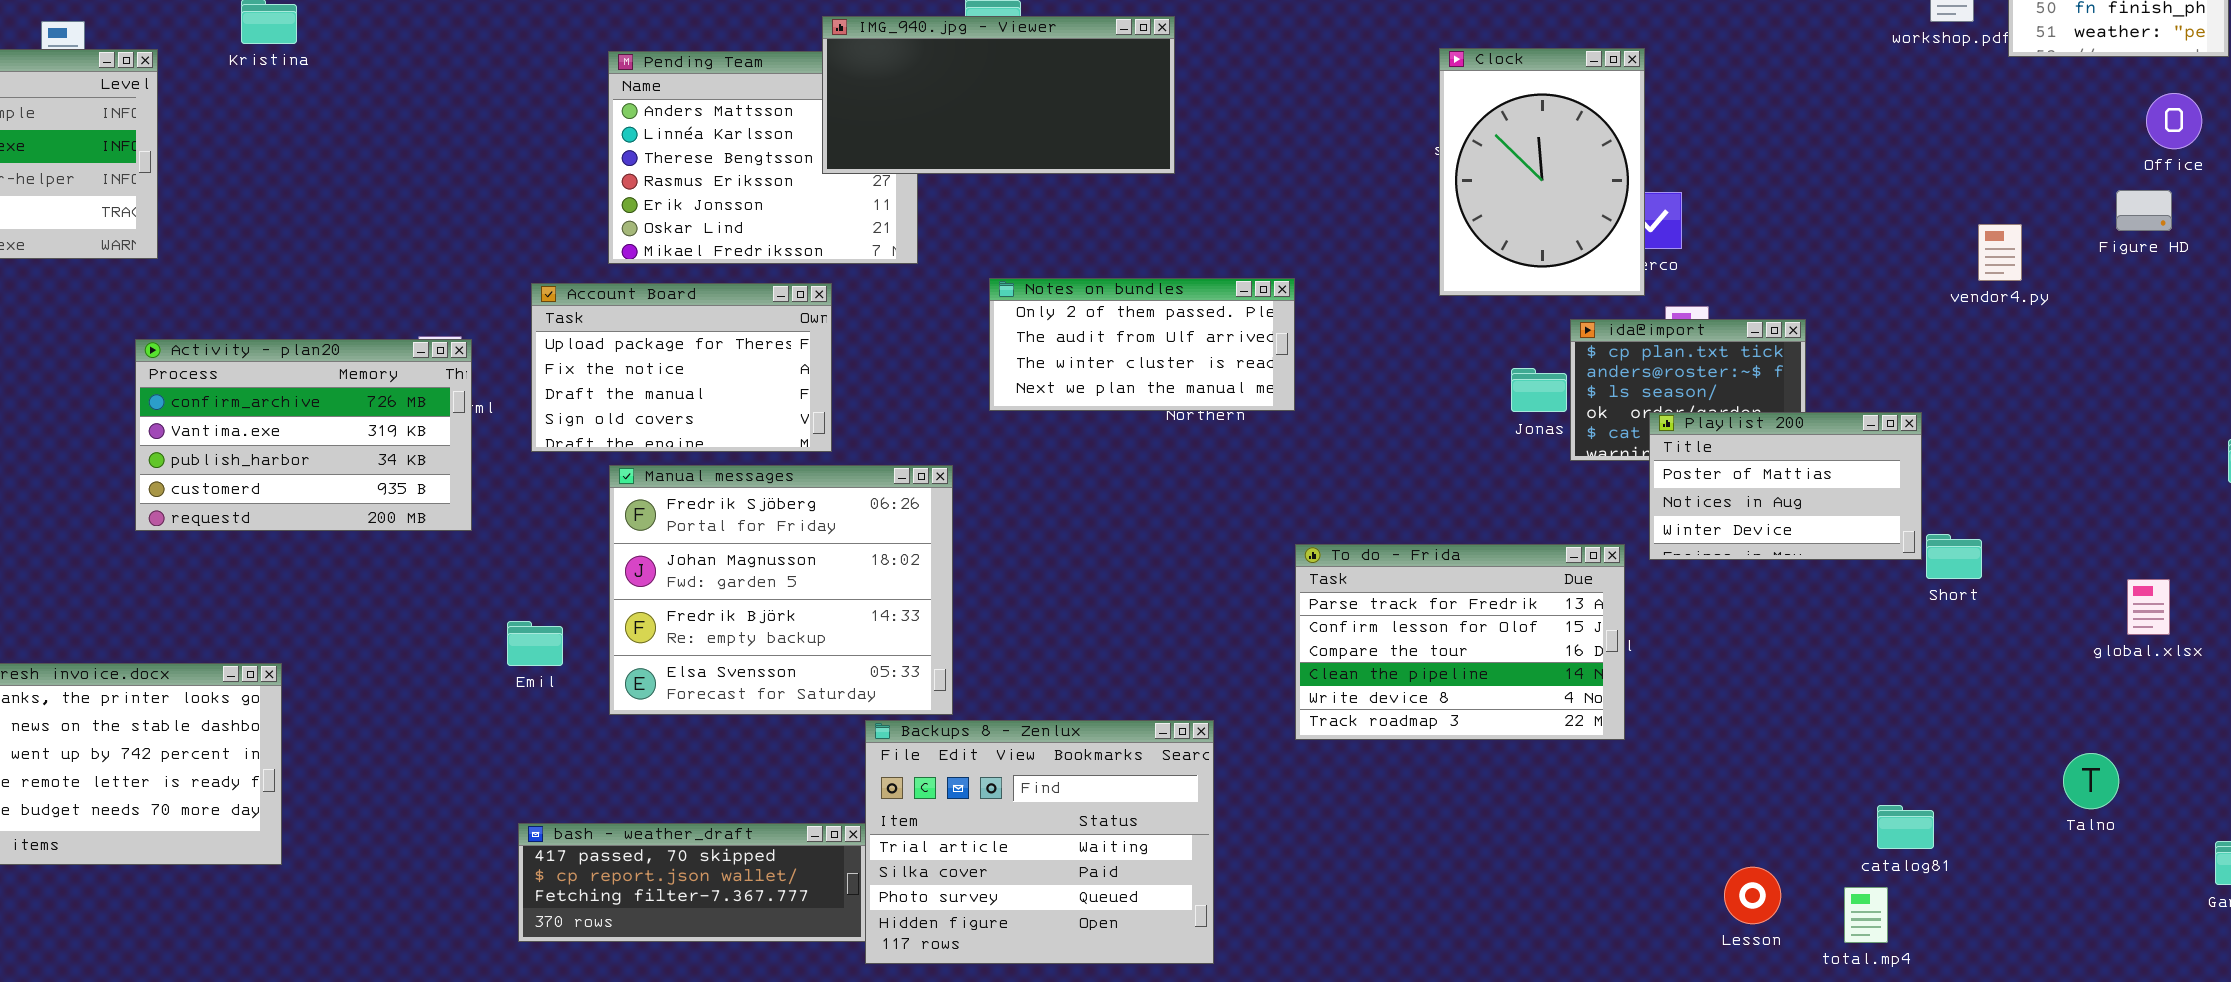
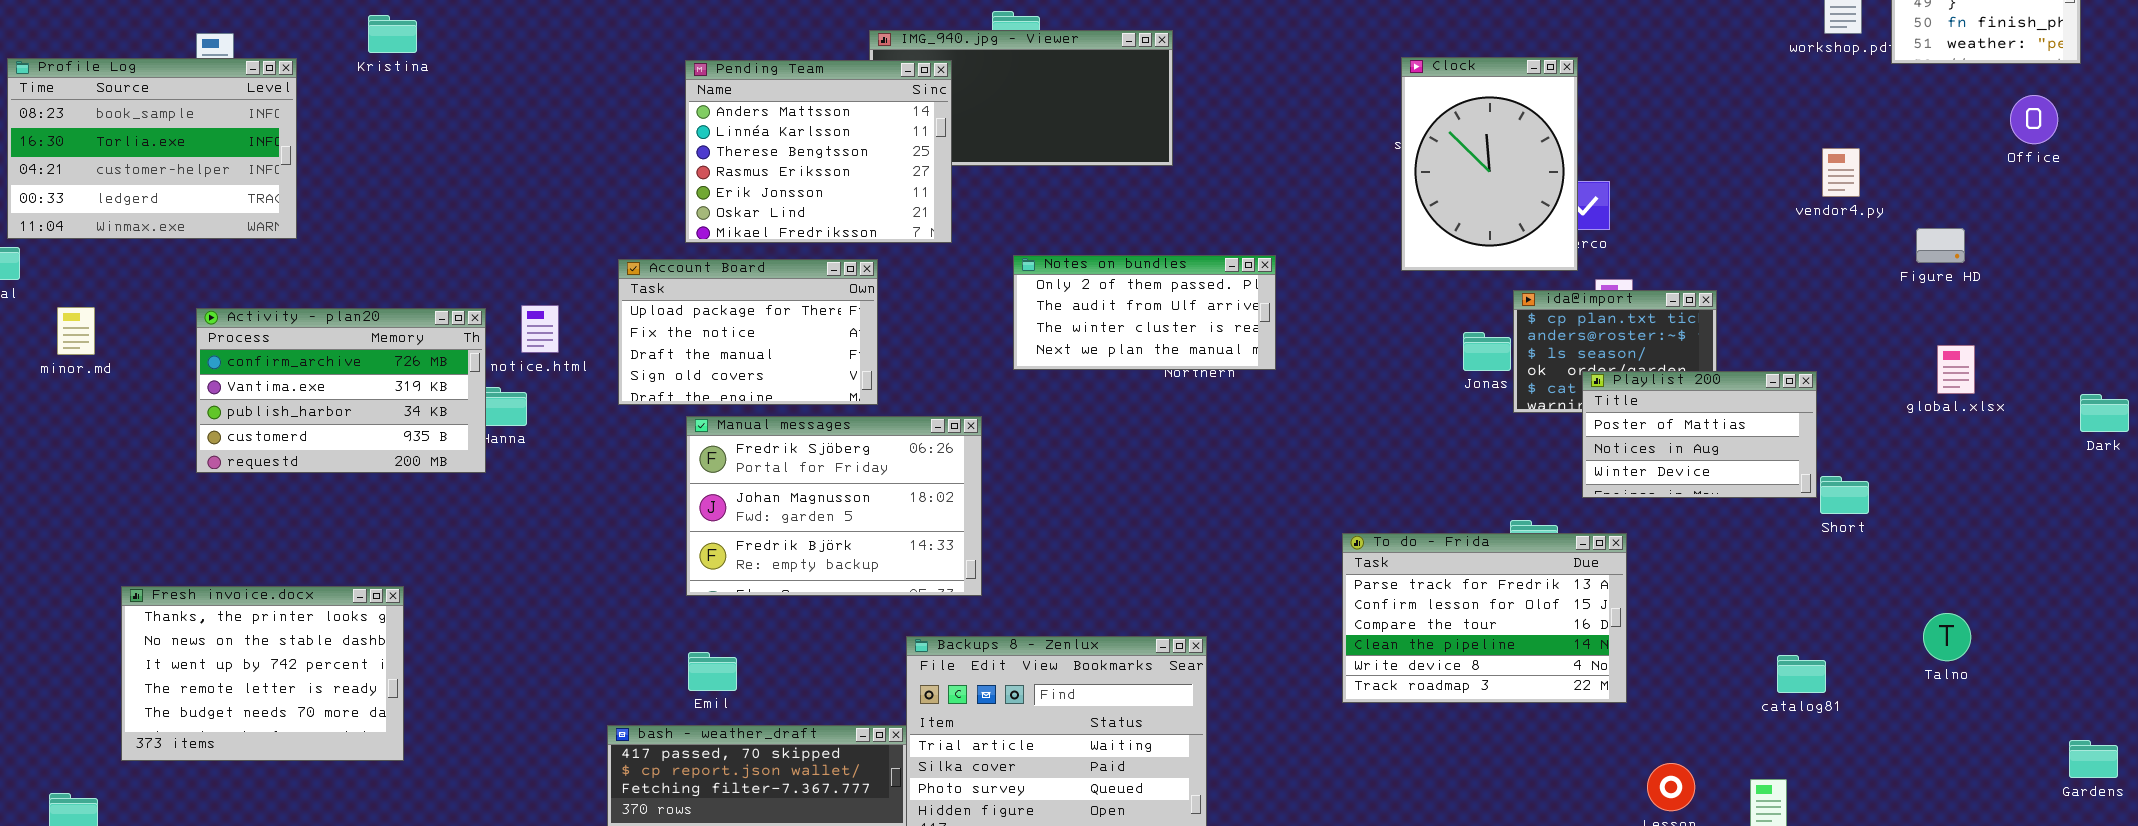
Pending Team: [608,51,918,264] -> [685,60,952,243], raised
Figure HD: [2116,190,2172,231] -> [1916,228,1965,263], moved
vendor4.py: [1978,224,2022,281] -> [1822,148,1860,197], moved
Activity - plan20: [135,339,472,531] -> [196,308,486,473], moved
Manual messages: [609,465,953,715] -> [686,416,982,596], resized
To do - Frida: [1295,544,1625,740] -> [1342,533,1627,703], moved
global.xlsx: [2127,579,2170,635] -> [1937,345,1975,394], moved
Emil: [507,621,563,666] -> [688,652,737,691], moved
Talno: [2063,753,2119,809] -> [1923,613,1971,661], moved
catalog81: [1877,805,1934,849] -> [1777,655,1826,693], moved

